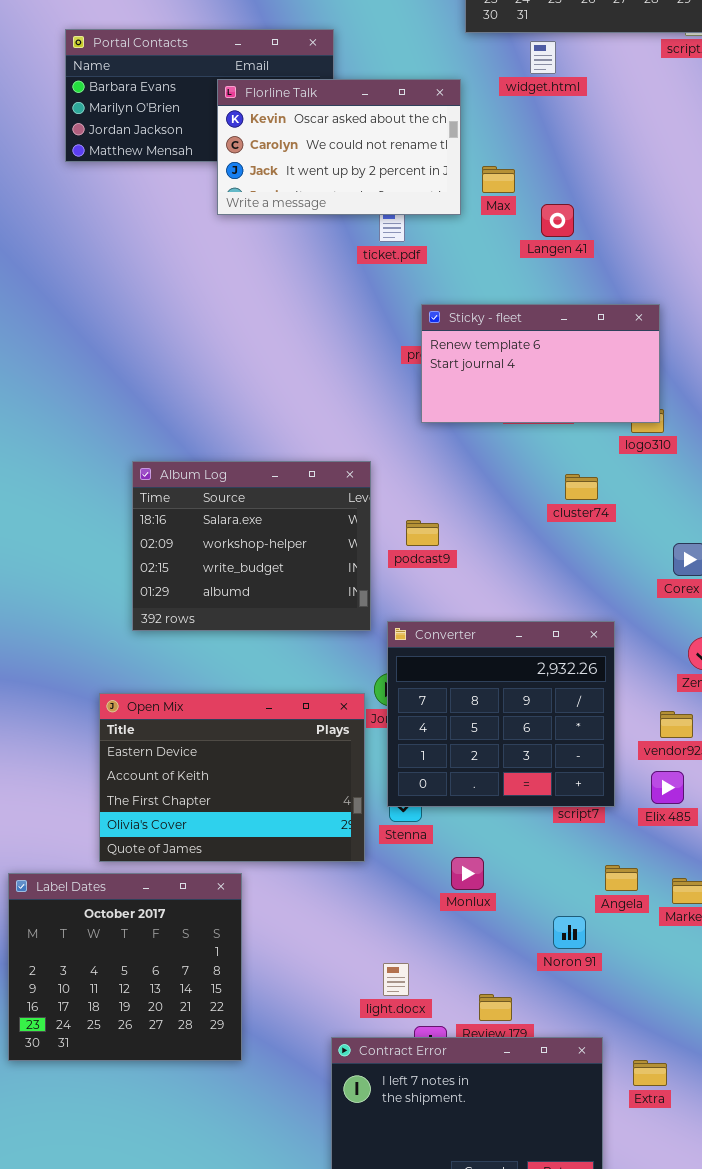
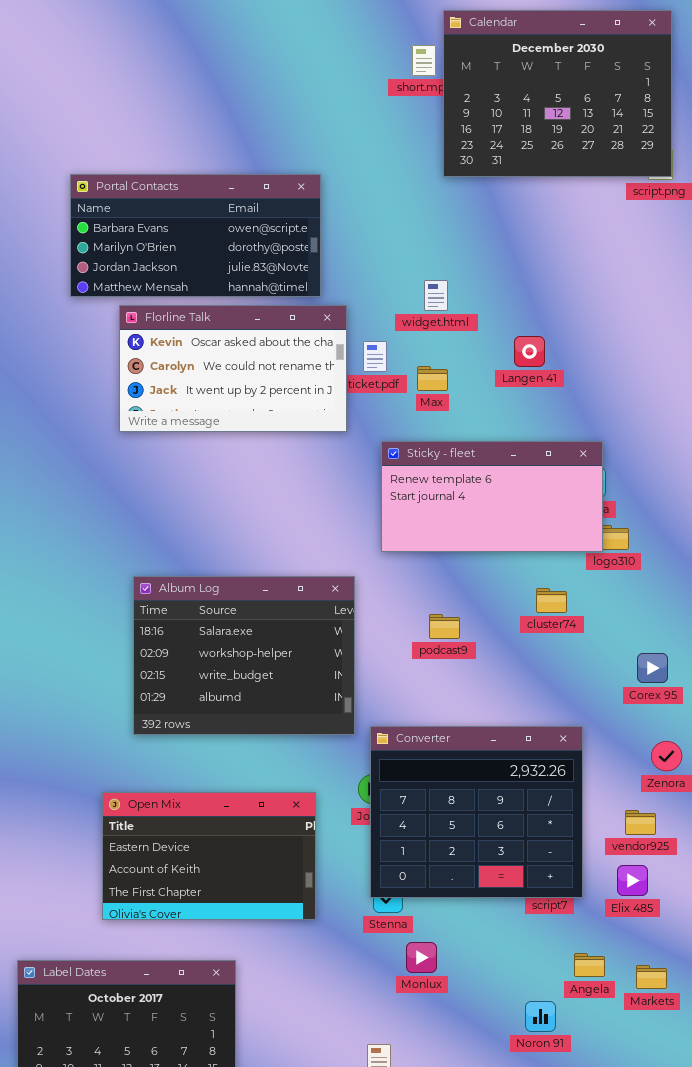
widget.html: [530,41,556,74] -> [424,280,448,311], moved
Florline Talk: [217,79,461,215] -> [119,305,347,432], moved
Max: [482,166,515,193] -> [417,366,448,391], moved
Sticky - fleet: [421,304,660,423] -> [381,441,603,552], moved
podcast9: [406,520,439,546] -> [429,614,460,639], moved
Open Mix: [99,693,365,862] -> [102,792,316,920], resized
Monlux: [451,857,484,890] -> [406,942,437,973], moved

